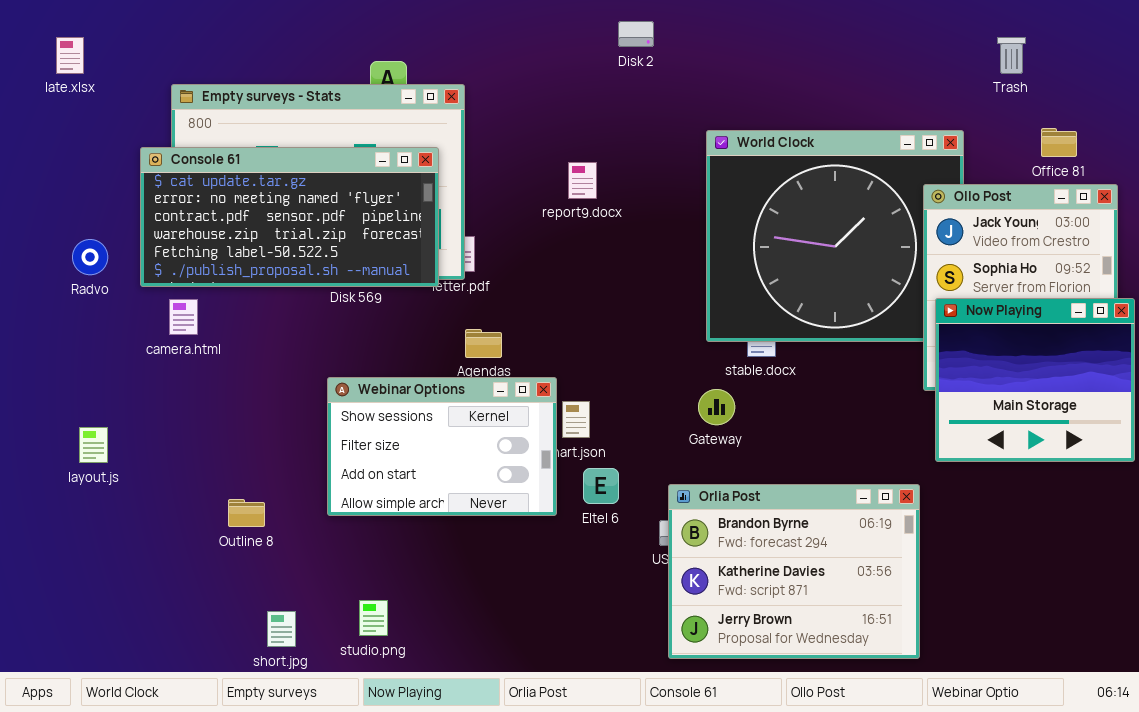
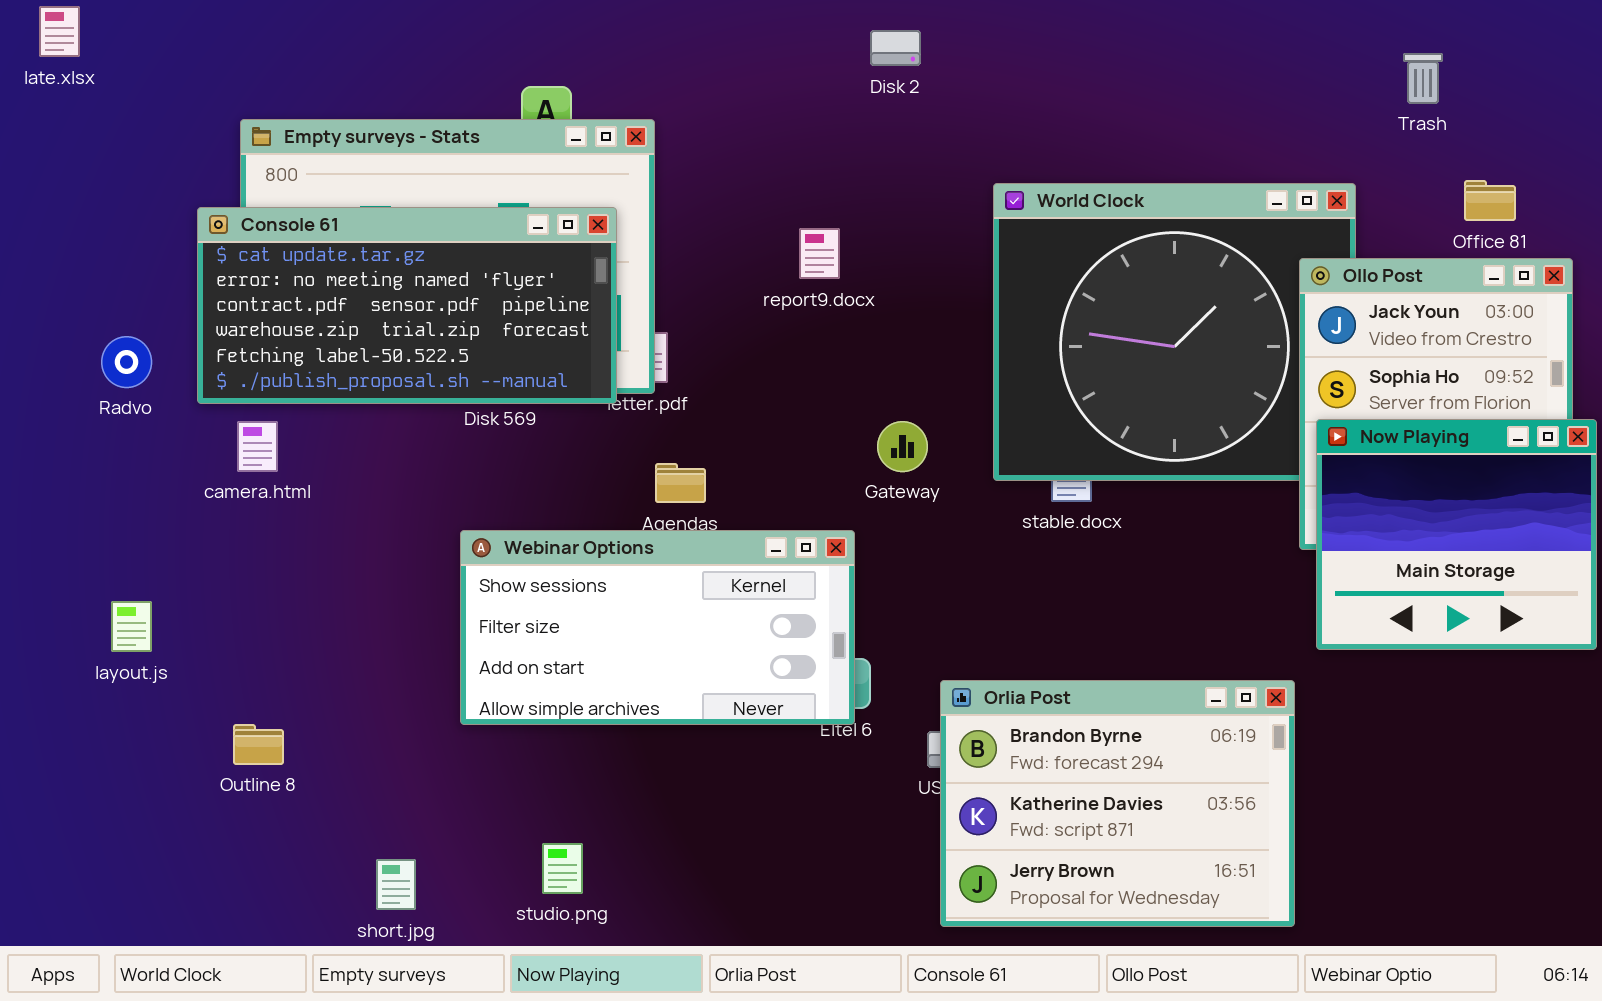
late.xlsx: [56,37,84,74] -> [39,6,80,57], moved
Webinar Options: [327,377,557,516] -> [460,530,855,725], resized
Gateway: [698,389,735,425] -> [877,421,928,472], moved
Outline 8: [228,499,265,527] -> [233,724,284,765], moved
studio.png: [359,600,388,636] -> [542,843,583,894], moved

